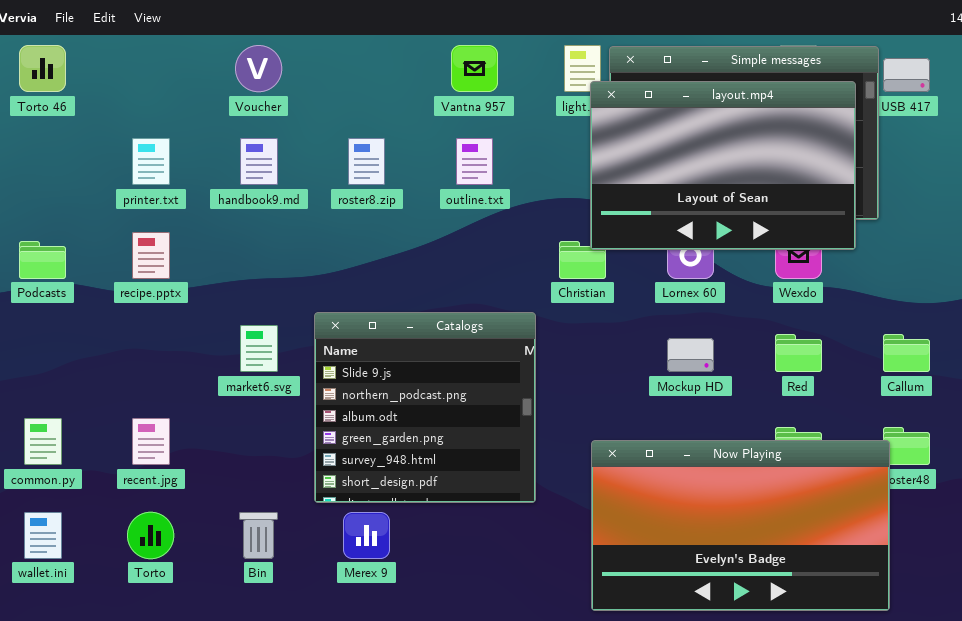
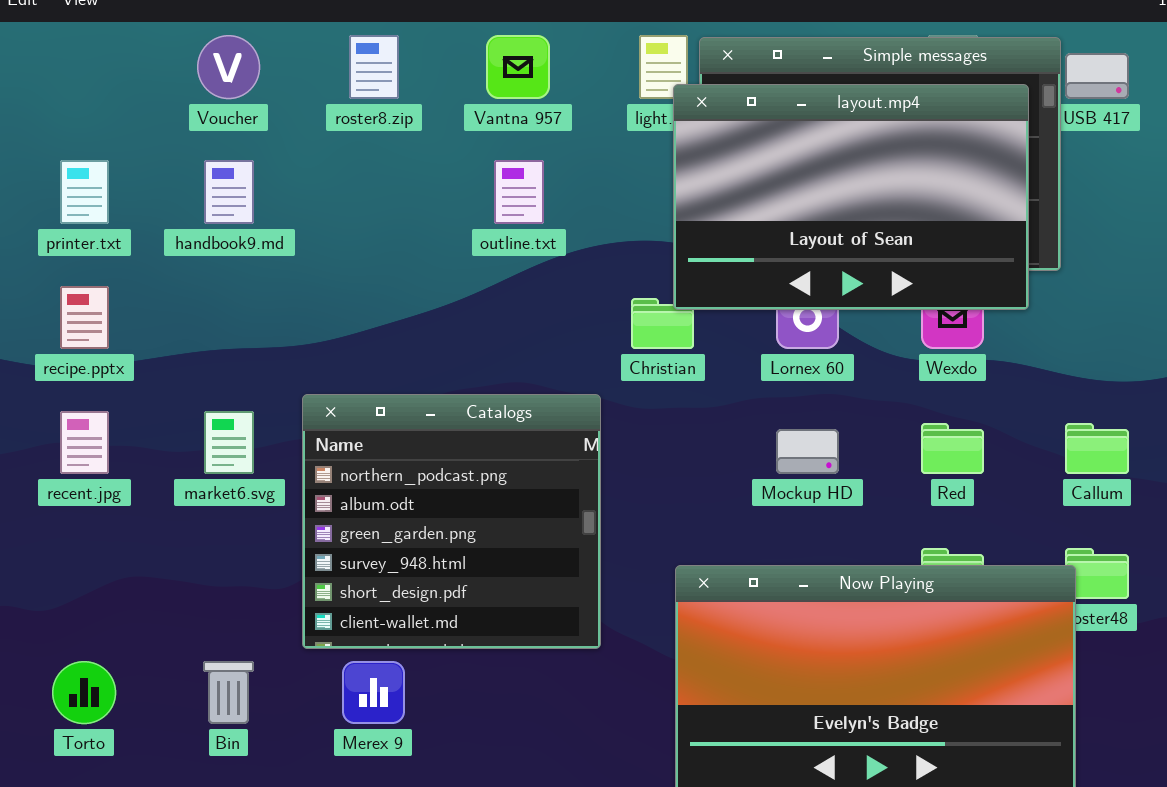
roster8.zip: [348,138,385,185] -> [349,35,399,99], moved
Catalogs: [314,312,536,503] -> [302,394,601,649], scrolled down 1 row
recent.jpg: [132,418,170,465] -> [60,411,109,474], moved

